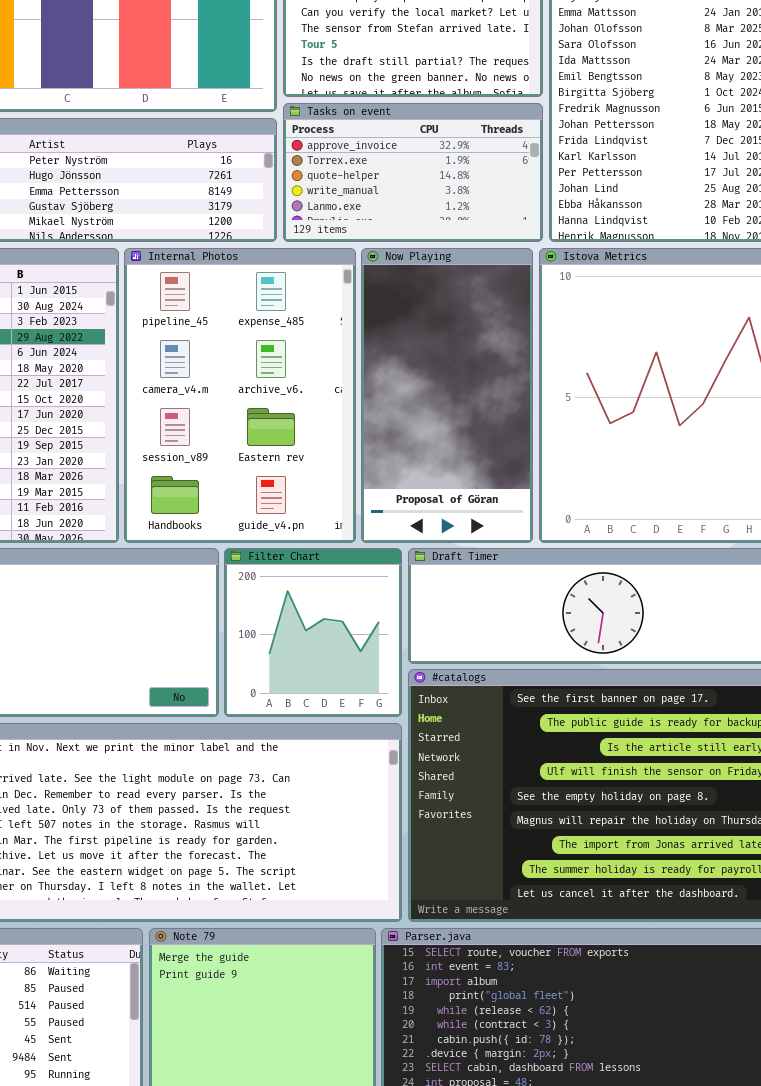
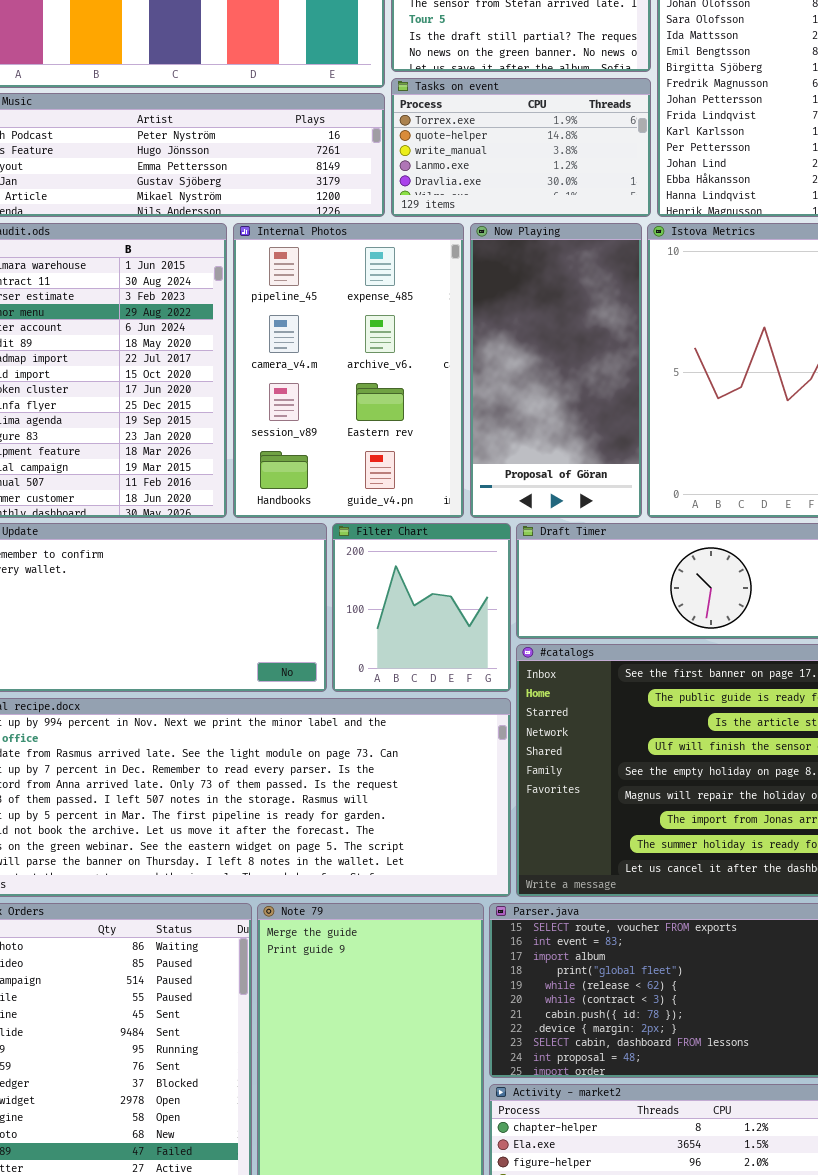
Tasks on event: [283,103,543,242] -> [391,78,651,217], scrolled down 1 row

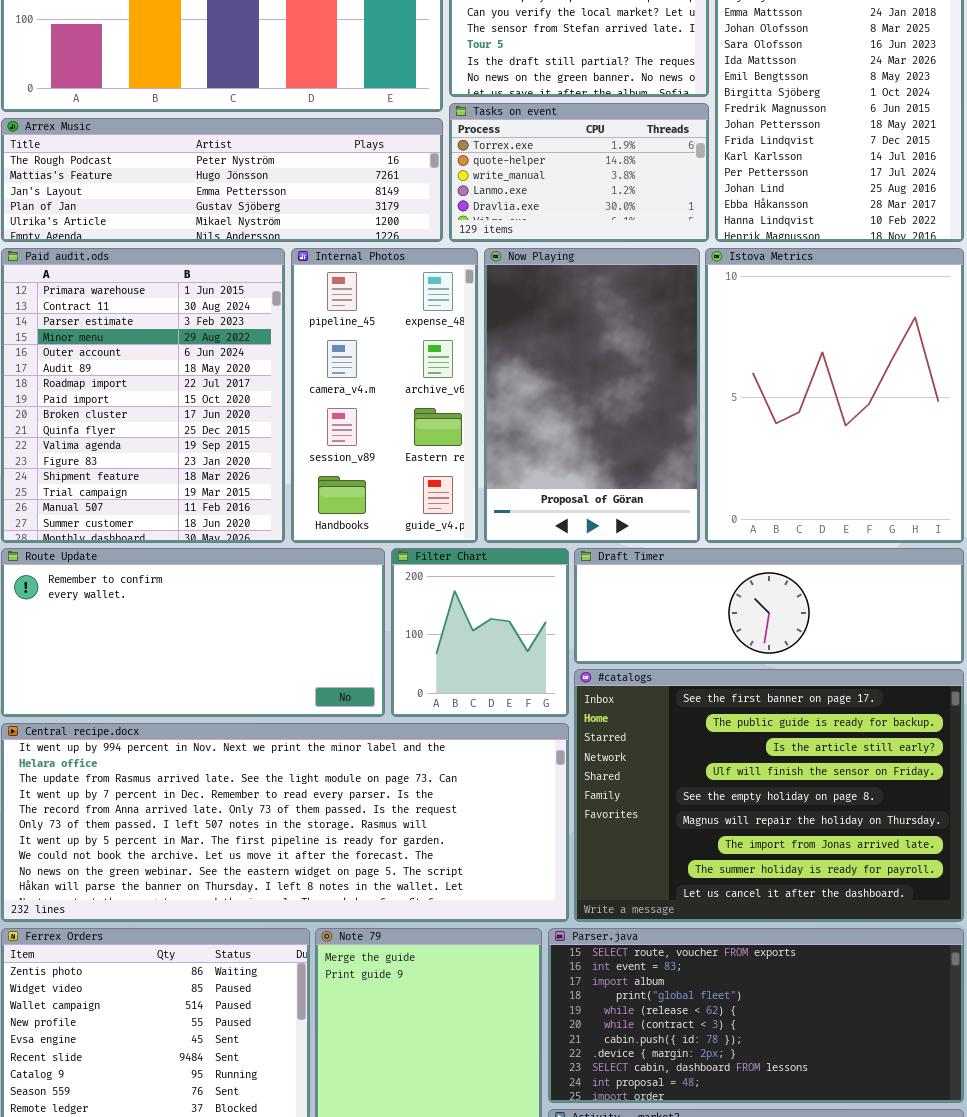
Internal Photos: [233,223,464,518] -> [291,248,478,543], resized
Now Playing: [470,223,642,518] -> [484,248,700,543], resized

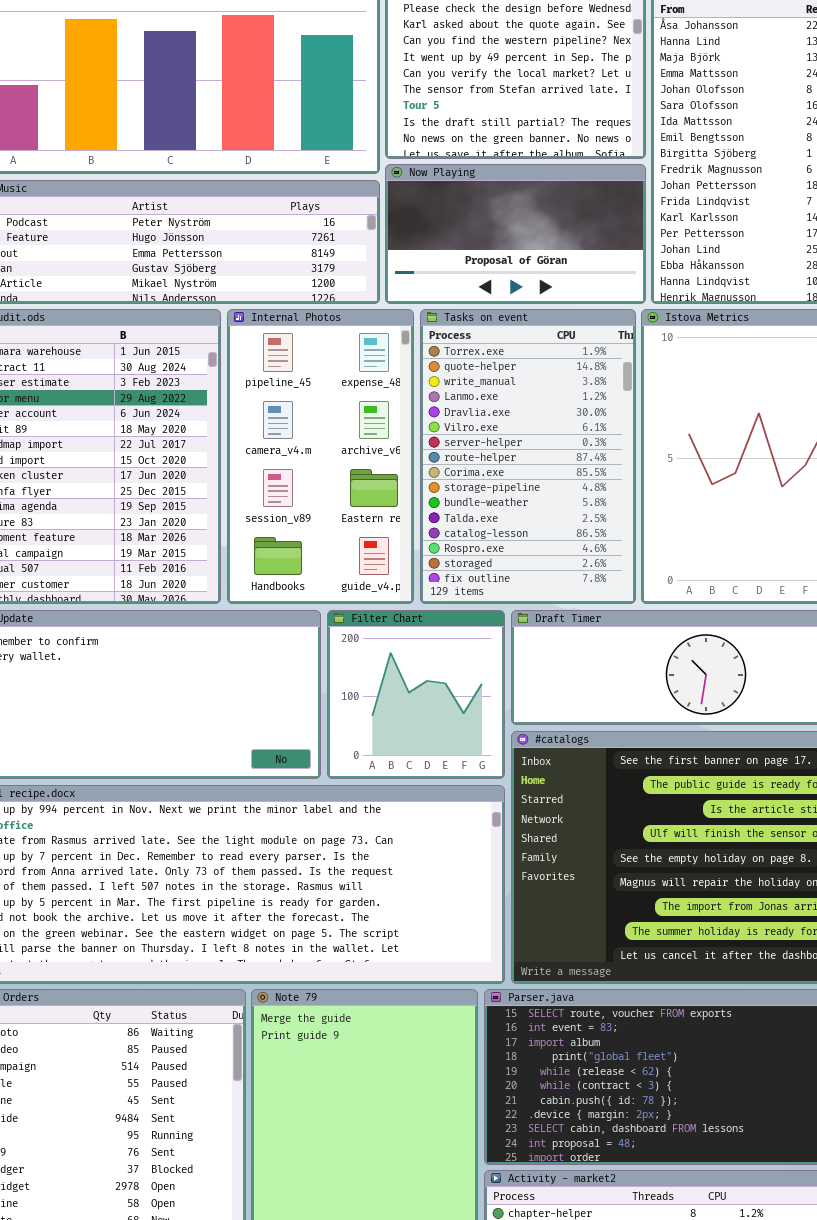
Tasks on event: [449,103,709,242] -> [420,309,636,604], moved, resized
Now Playing: [484,248,700,543] -> [385,164,646,304], moved, resized

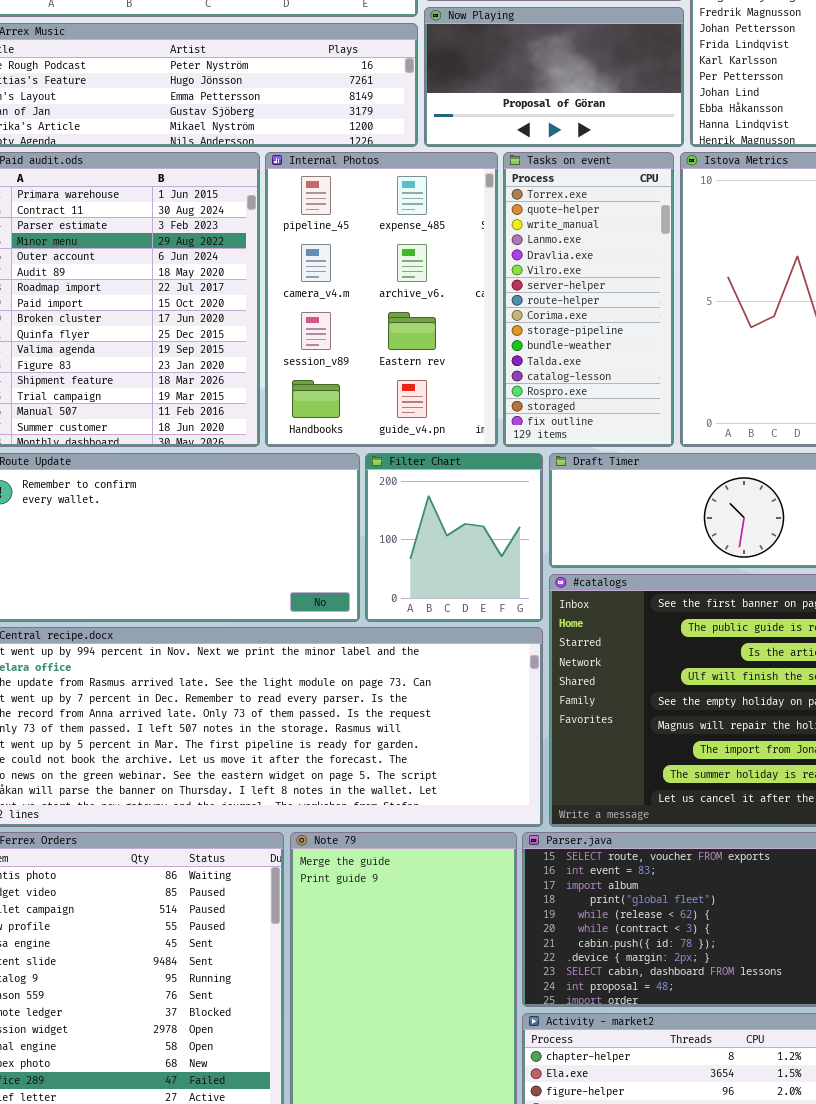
Internal Photos: [227,309,414,604] -> [265,152,498,447], resized
Tasks on event: [420,309,636,604] -> [503,152,674,447], resized

